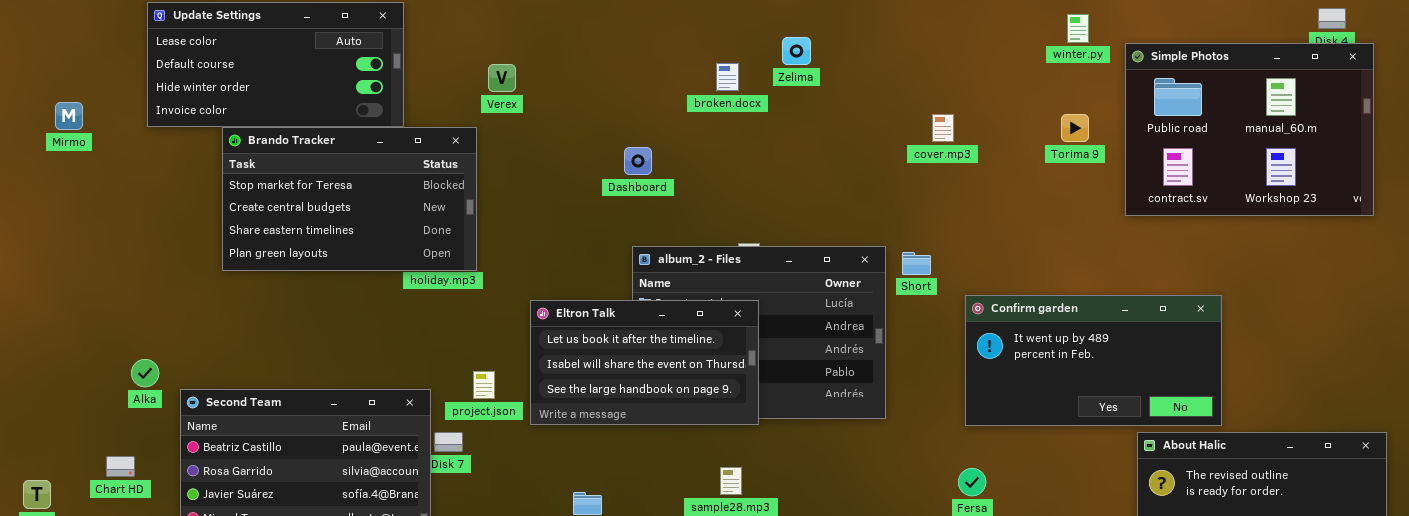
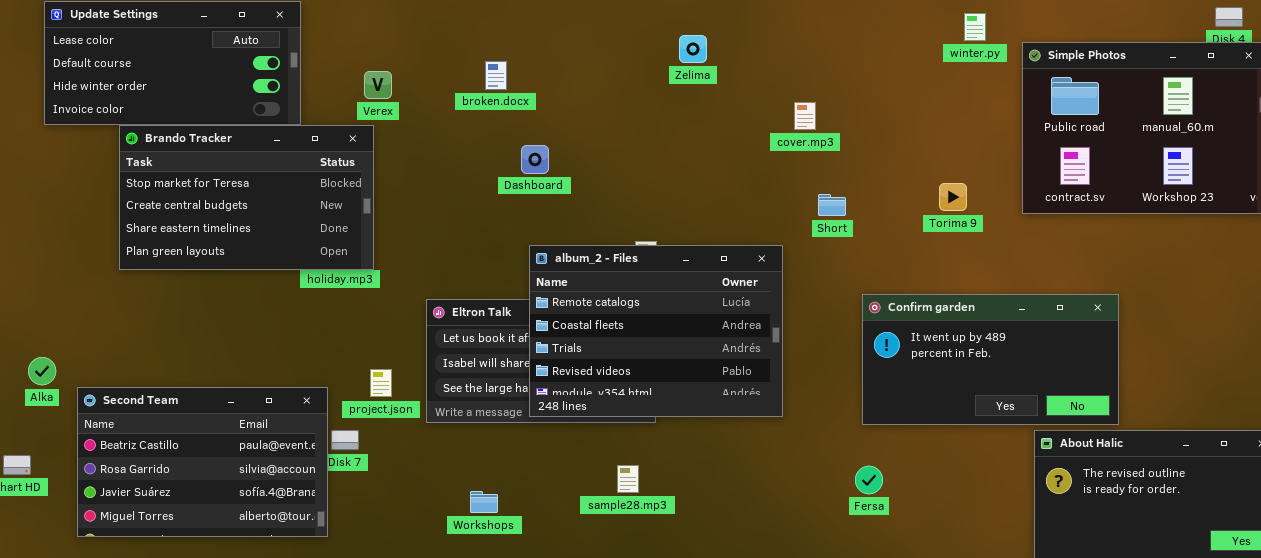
broken.docx: [716,63,739,91] -> [485,61,507,90], moved
Verex: [488,64,516,92] -> [364,71,392,99], moved
cover.mp3: [932,114,954,142] -> [794,102,816,130], moved
Torima 9: [1061,114,1089,142] -> [939,183,967,211], moved
album_2 - Files: [632,246,886,419] -> [529,245,783,417], raised
Short: [902,252,931,275] -> [818,194,846,216], moved

